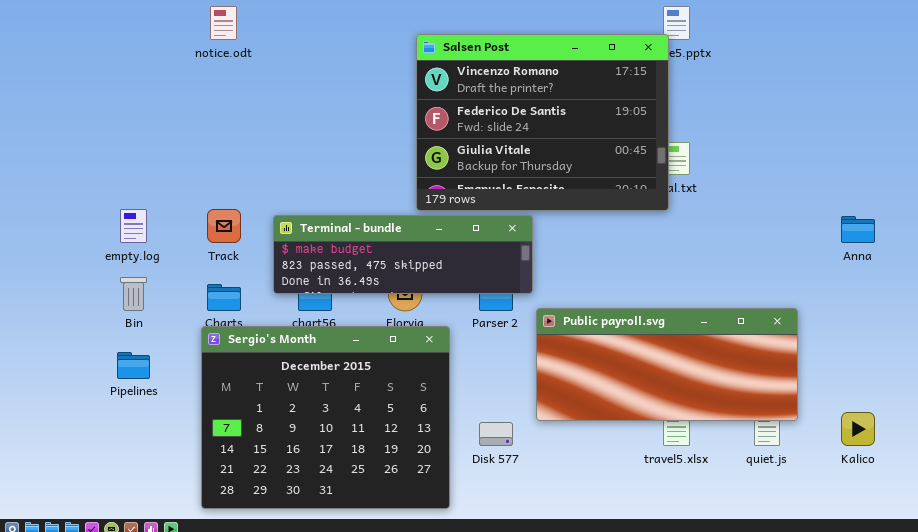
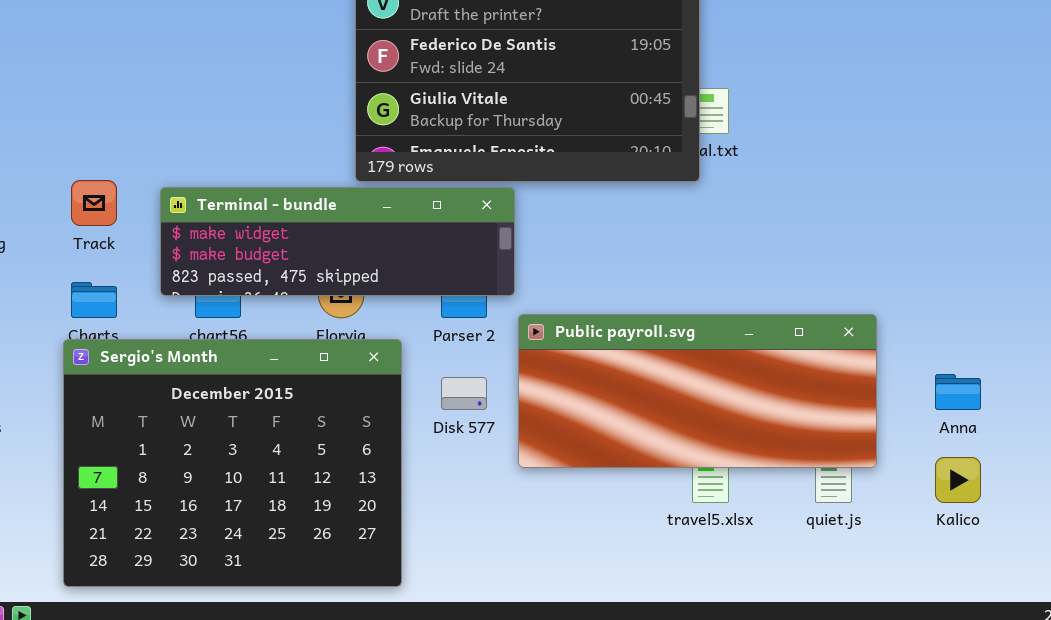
Terminal - bundle: [273,215,533,294] -> [160,187,515,296], scrolled up 1 row
Anna: [841,216,875,243] -> [935,374,981,410], moved
Disk 577: [479,422,513,446] -> [441,377,487,410], moved

